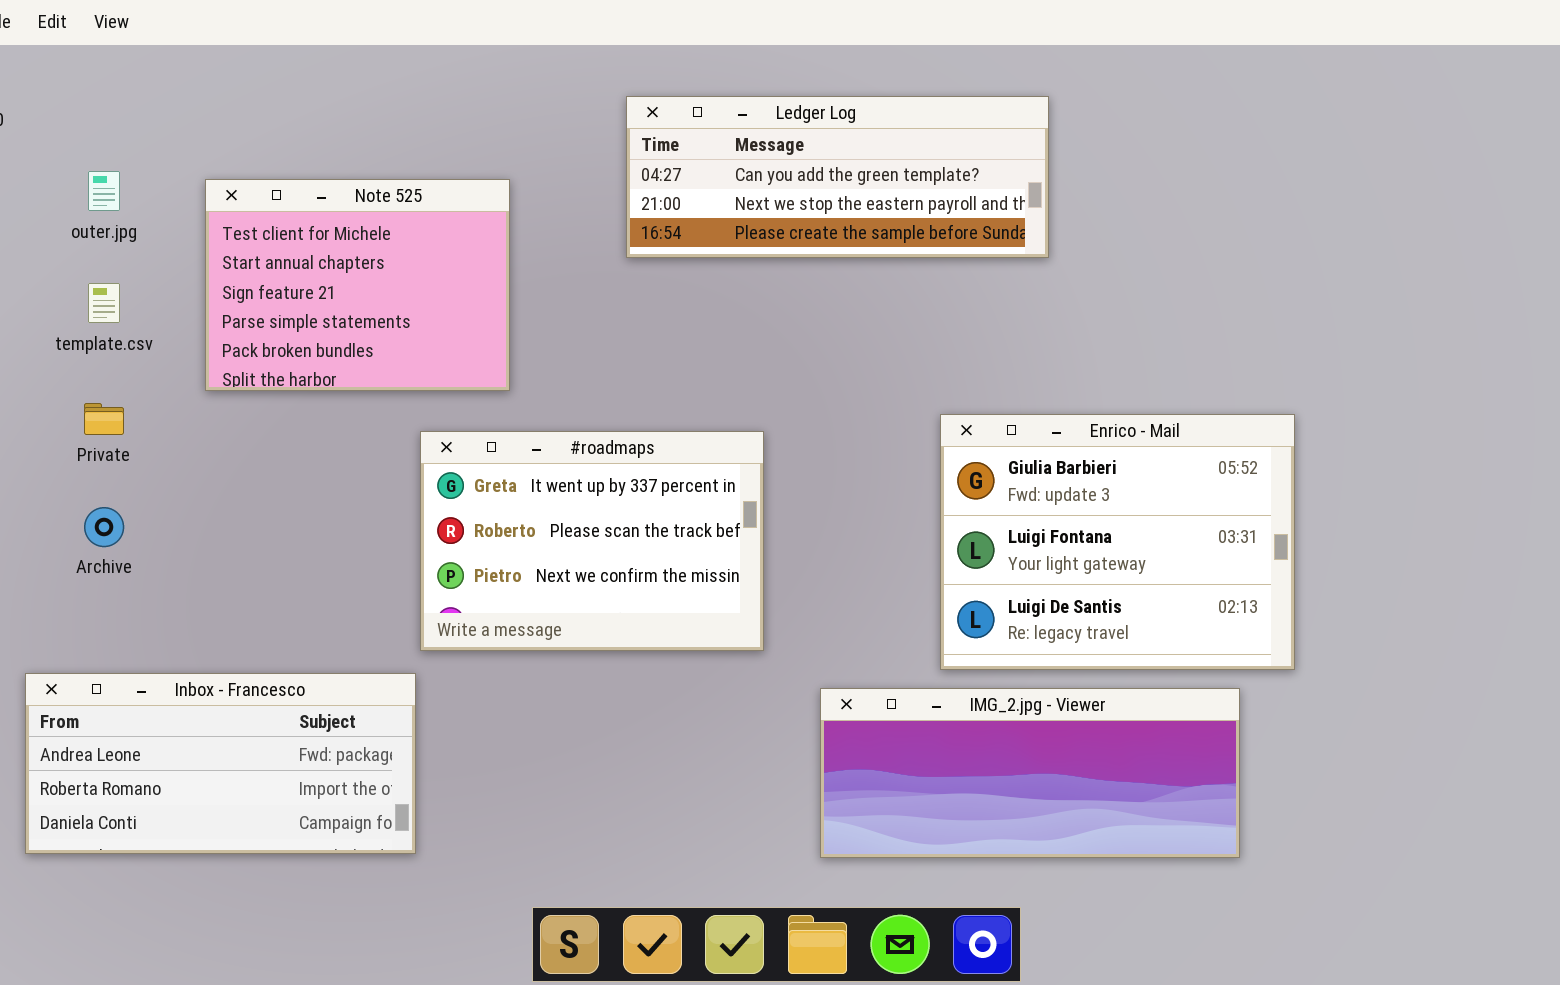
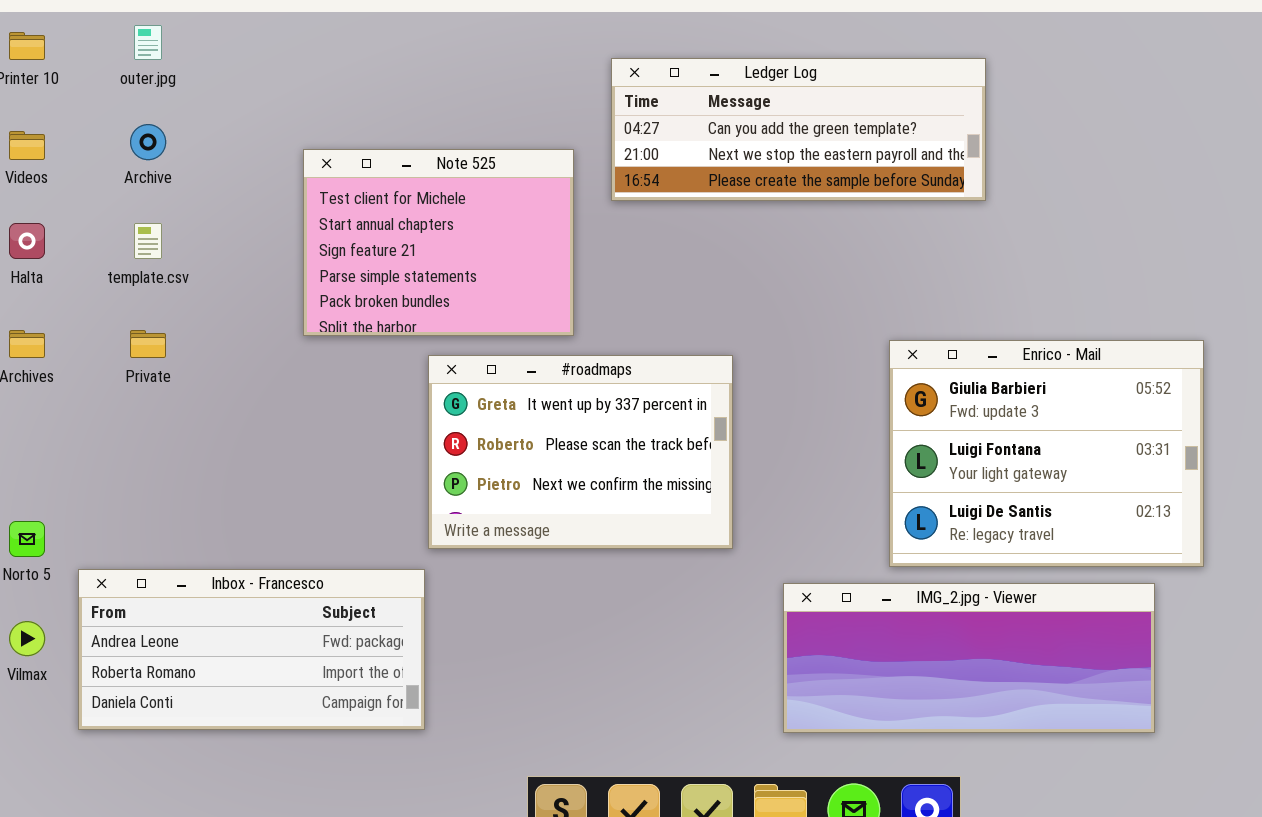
outer.jpg: [88,171,120,211] -> [134,25,162,60], moved
Note 525: [205,179,510,391] -> [303,149,574,336], moved
Archive: [84,507,124,547] -> [130,124,166,160], moved

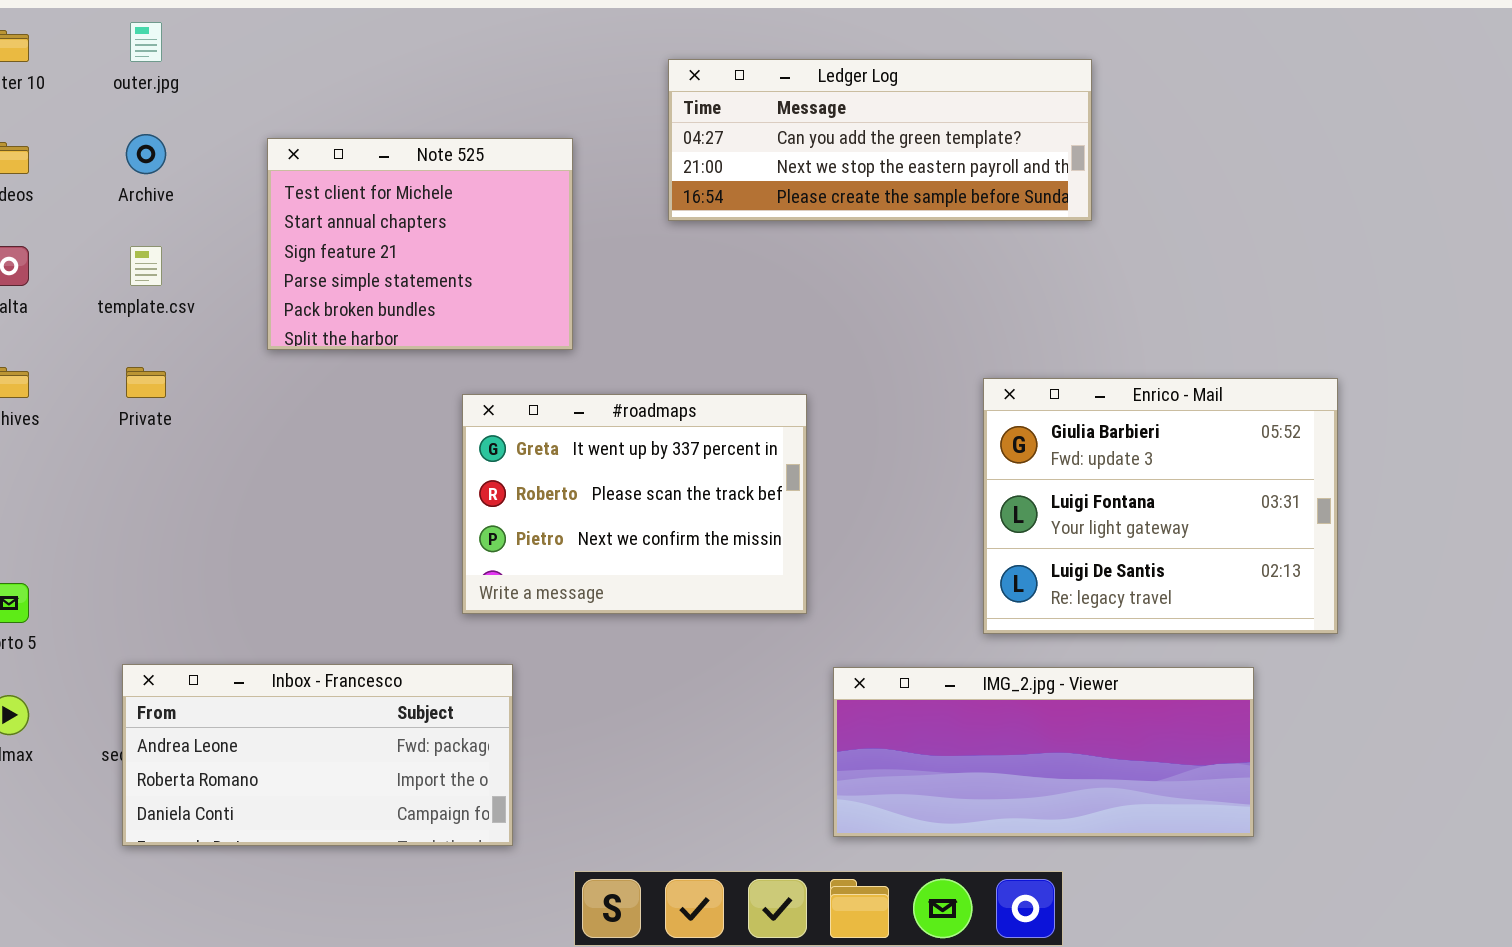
Note 525: [303,149,574,336] -> [267,138,573,350], moved
Inbox - Francesco: [78,569,425,730] -> [122,664,513,846], moved
IMG_2.jpg - Viewer: [783,583,1155,733] -> [833,667,1254,837], moved

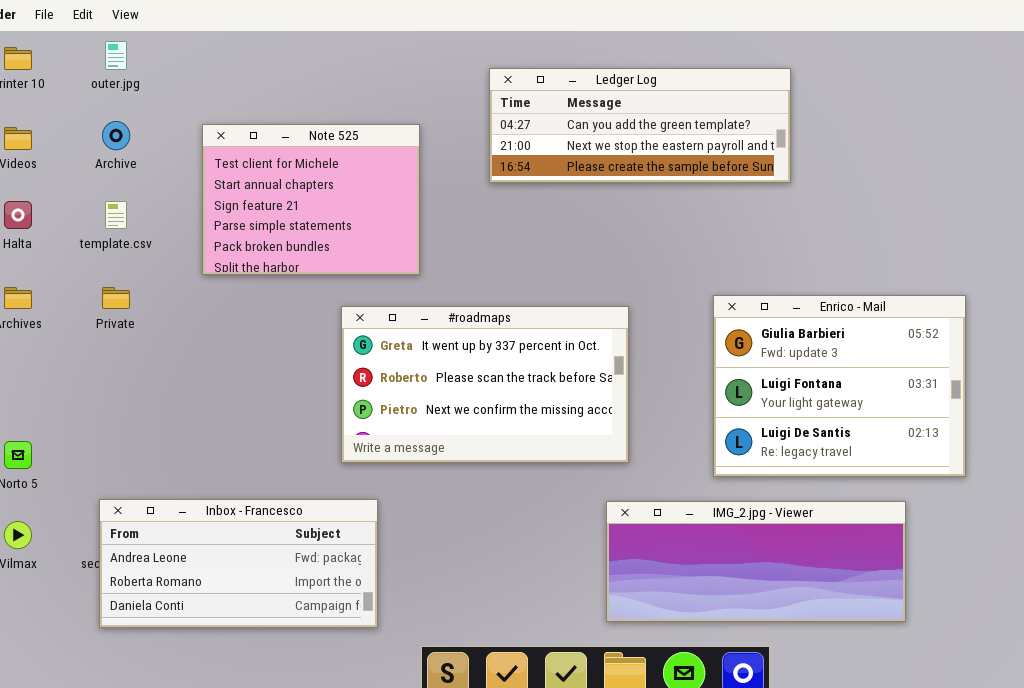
#roadmaps: [462,394,807,614] -> [341,306,629,463], resized

